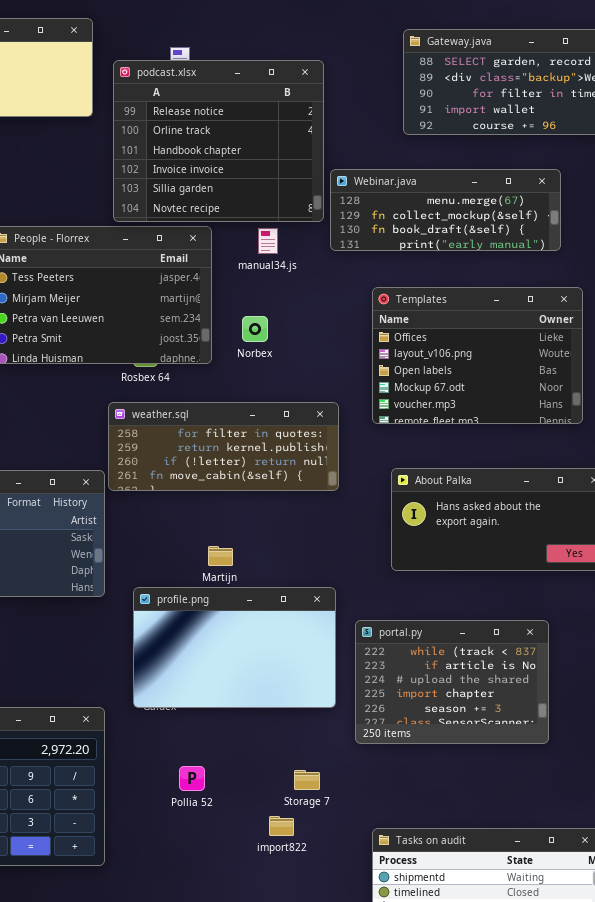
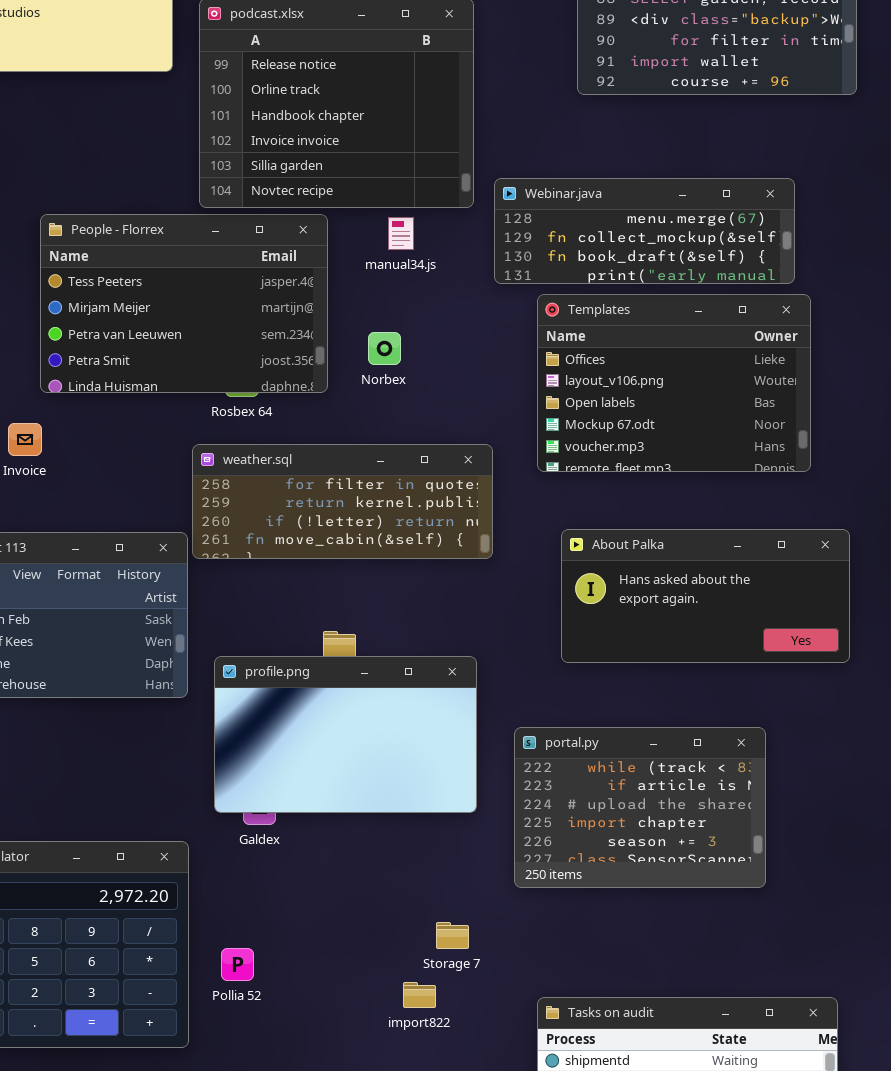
Webinar.java: [330,169,561,251] -> [494,178,795,284], moved
profile.png: [133,587,336,708] -> [214,656,477,813], moved
Pollia 52: [179,766,205,791] -> [221,948,254,981], moved

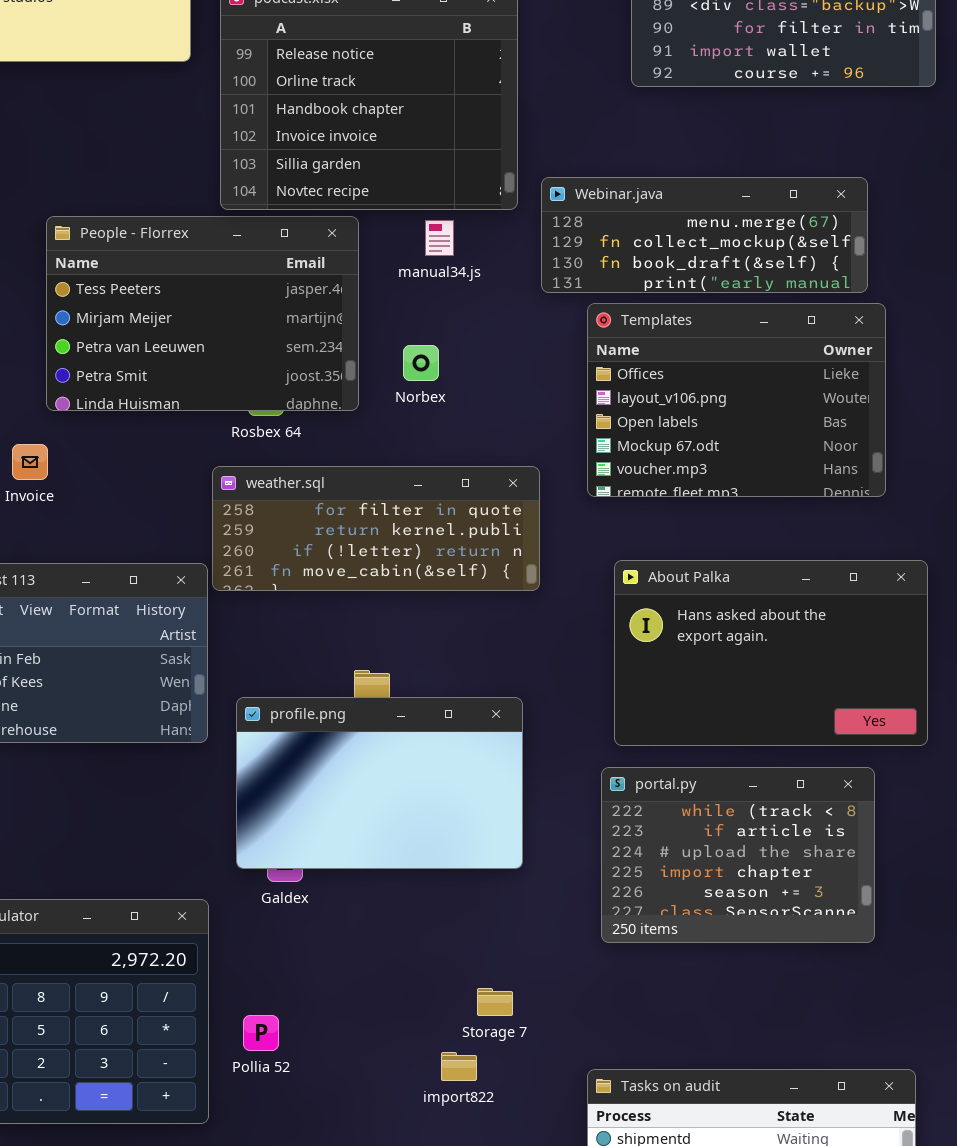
About Palka: [561,529,850,663] -> [614,560,928,746], resized
portal.py: [514,727,766,888] -> [601,767,875,943], moved

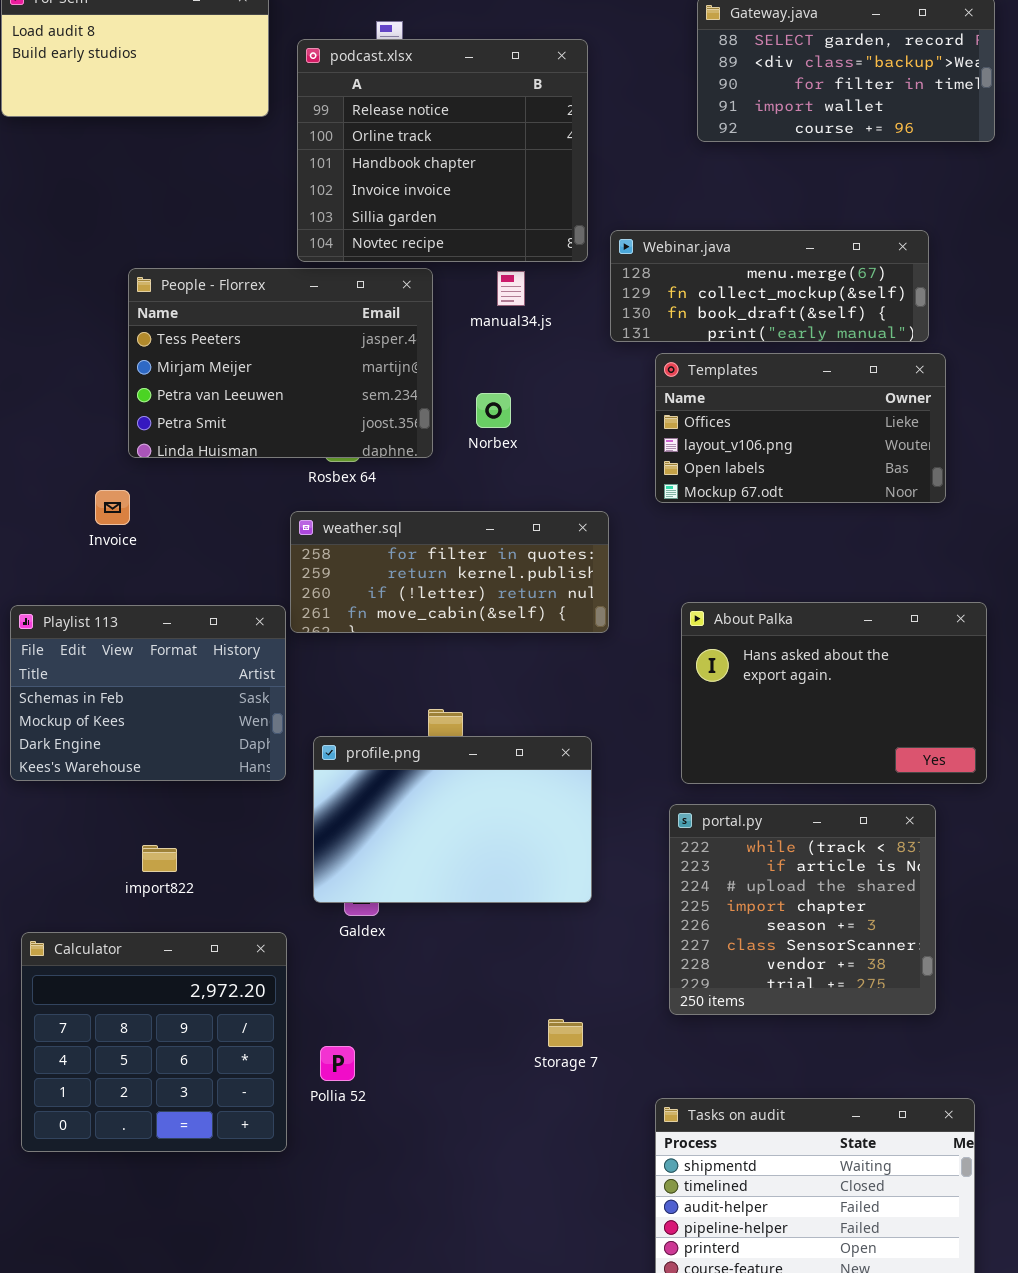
Templates: [587,303,886,497] -> [655,353,946,503], resized
portal.py: [601,767,875,943] -> [669,804,936,1015], resized
import822: [441,1052,477,1081] -> [142,845,177,872], moved

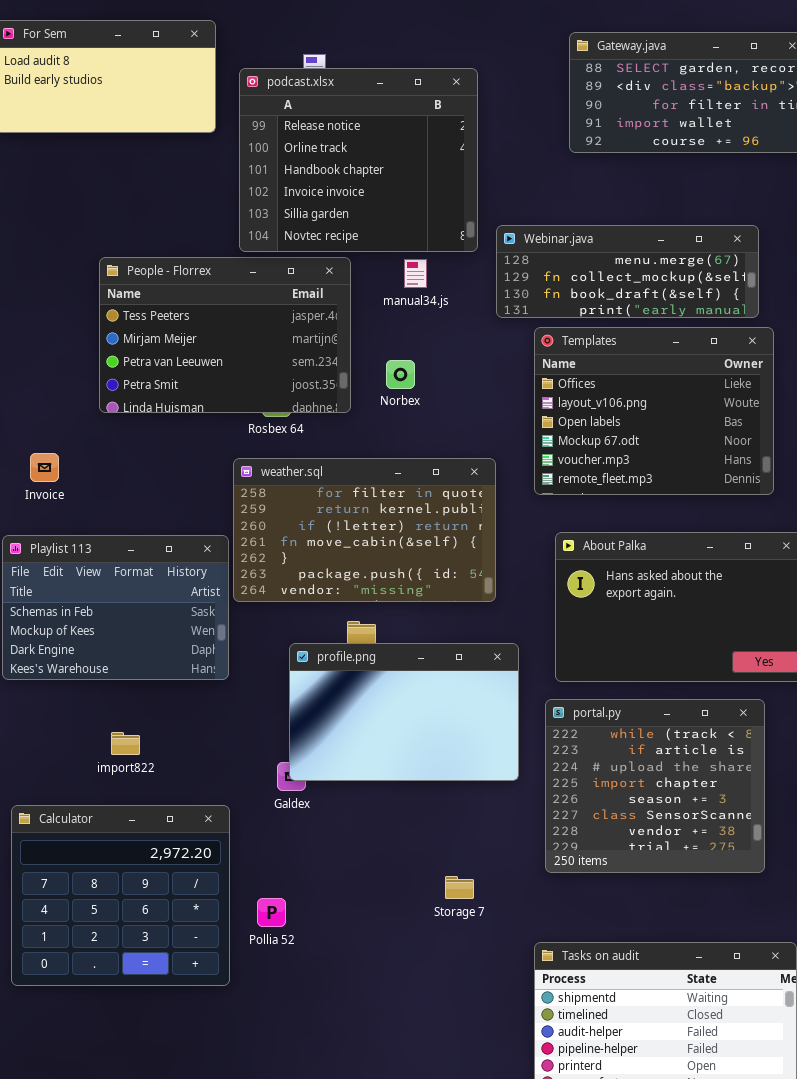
Templates: [655,353,946,503] -> [534,327,774,495], resized
Invoice: [95,490,130,525] -> [30,453,59,482], moved
weather.sql: [290,511,609,633] -> [233,458,496,602], resized
profile.png: [313,736,592,903] -> [289,643,519,781], moved

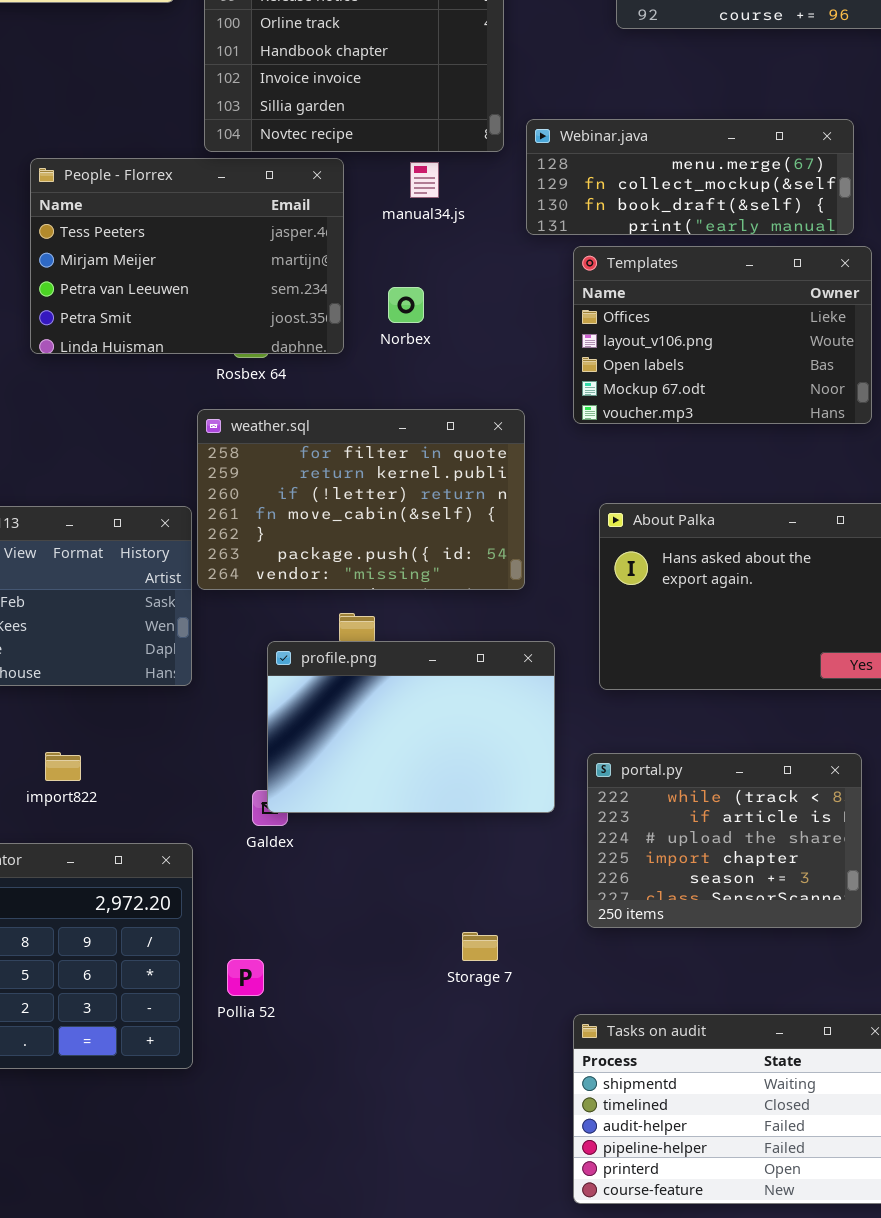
Templates: [534,327,774,495] -> [573,246,872,424], resized
portal.py: [545,699,765,873] -> [587,753,862,928], resized

